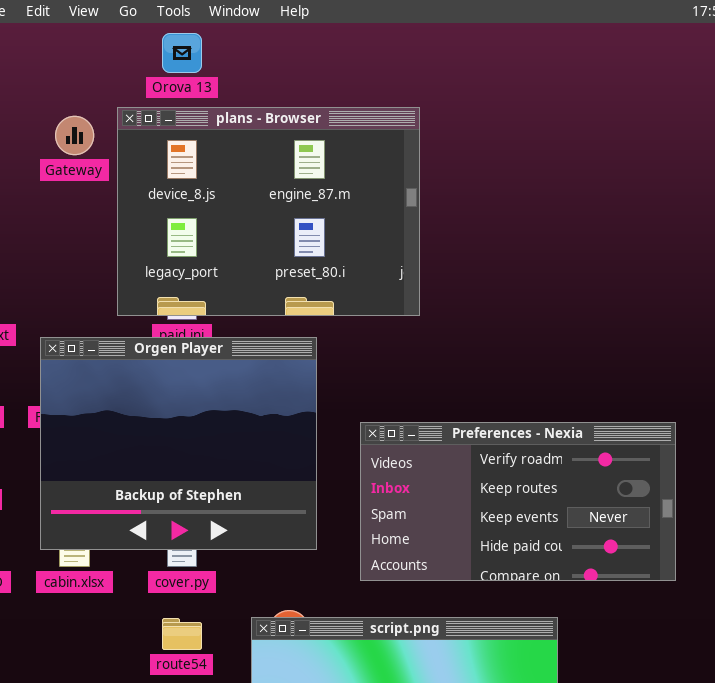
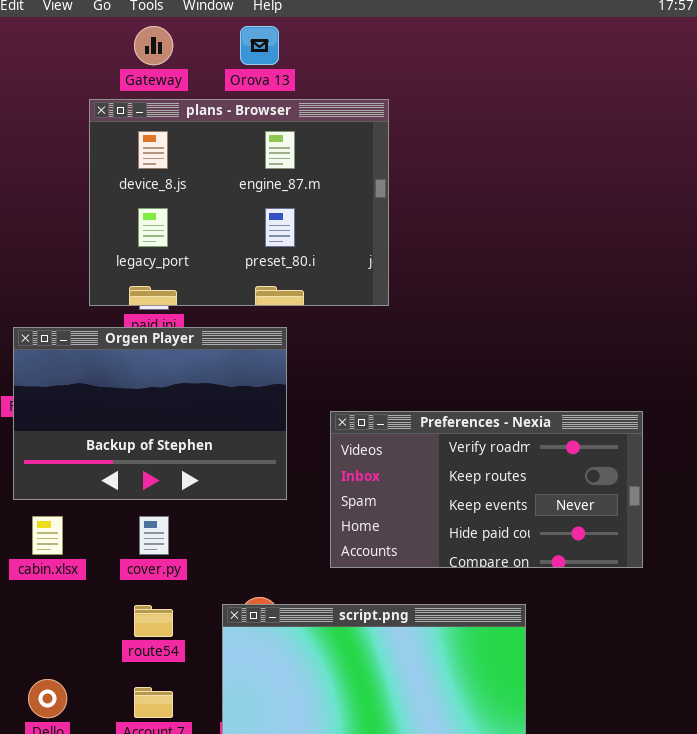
Orova 13: [162,33,202,73] -> [240,26,279,65], moved
Gateway: [55,116,94,155] -> [134,26,173,65], moved
Orgen Player: [40,337,317,550] -> [13,327,287,500], resized

